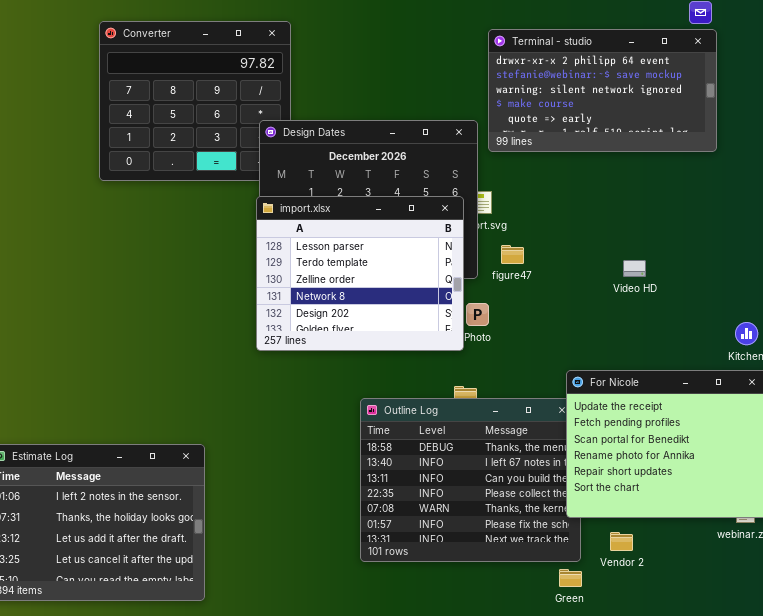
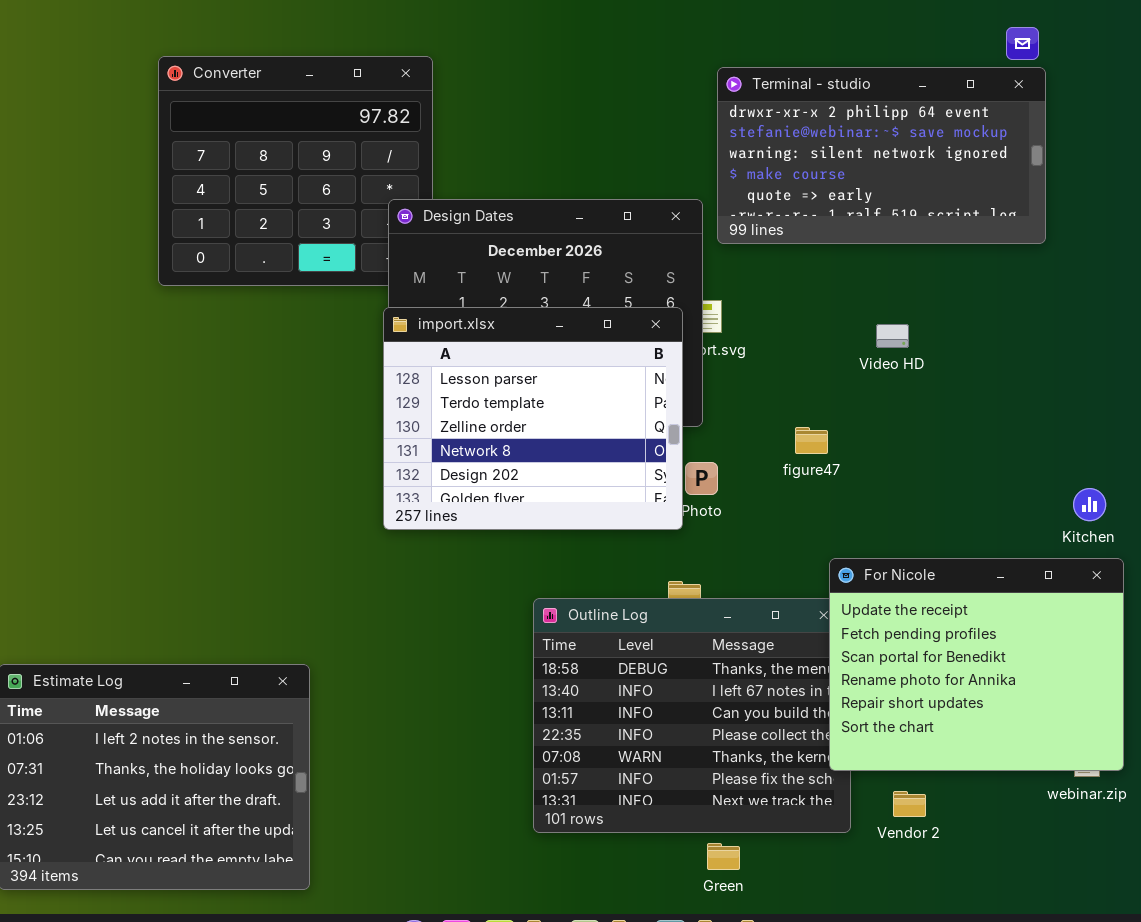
figure47: [501,245,524,264] -> [795,427,828,454], moved
Video HD: [623,260,646,277] -> [876,324,909,348], moved
Green: [559,569,582,587] -> [707,843,740,870], moved

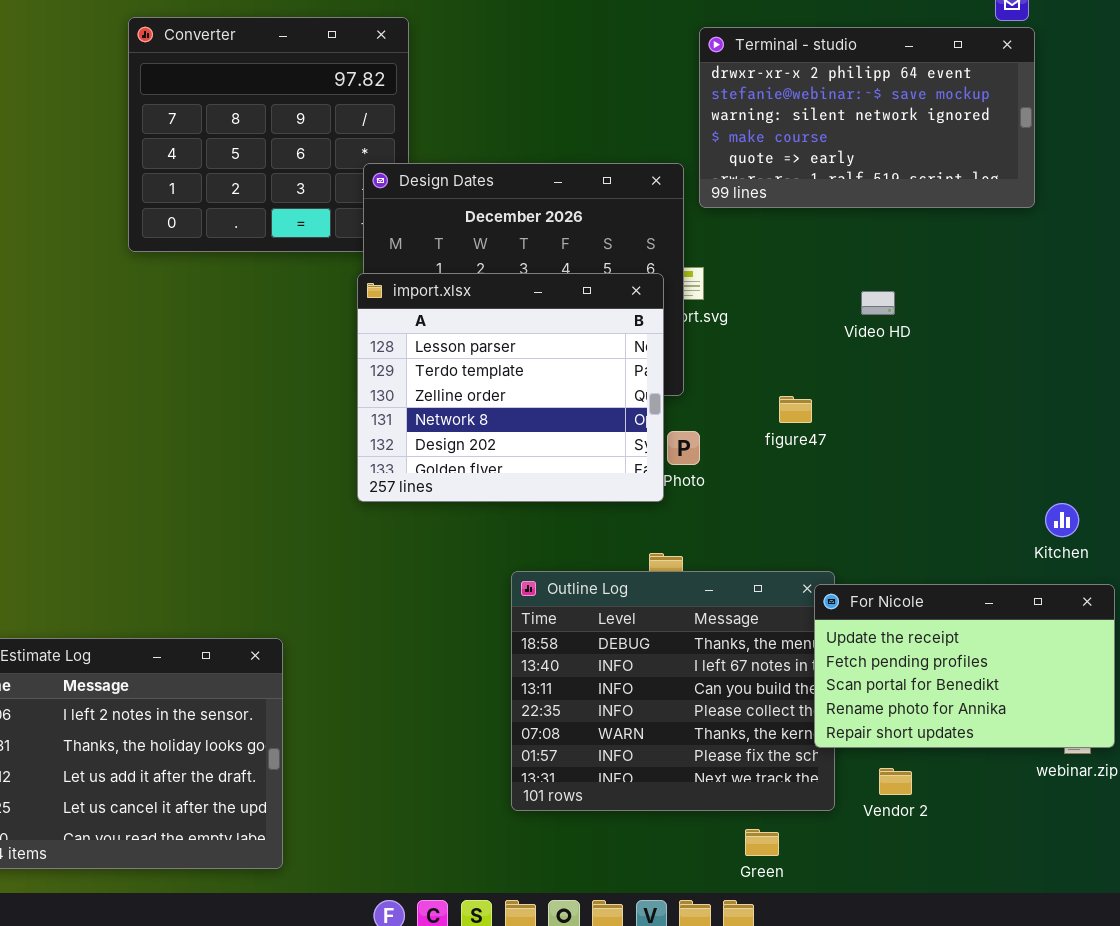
Kitchen: [1073,488,1106,521] -> [1045,503,1079,537], moved
For Nicole: [829,558,1124,771] -> [814,584,1115,748], resized
Green: [707,843,740,870] -> [745,829,779,856], moved

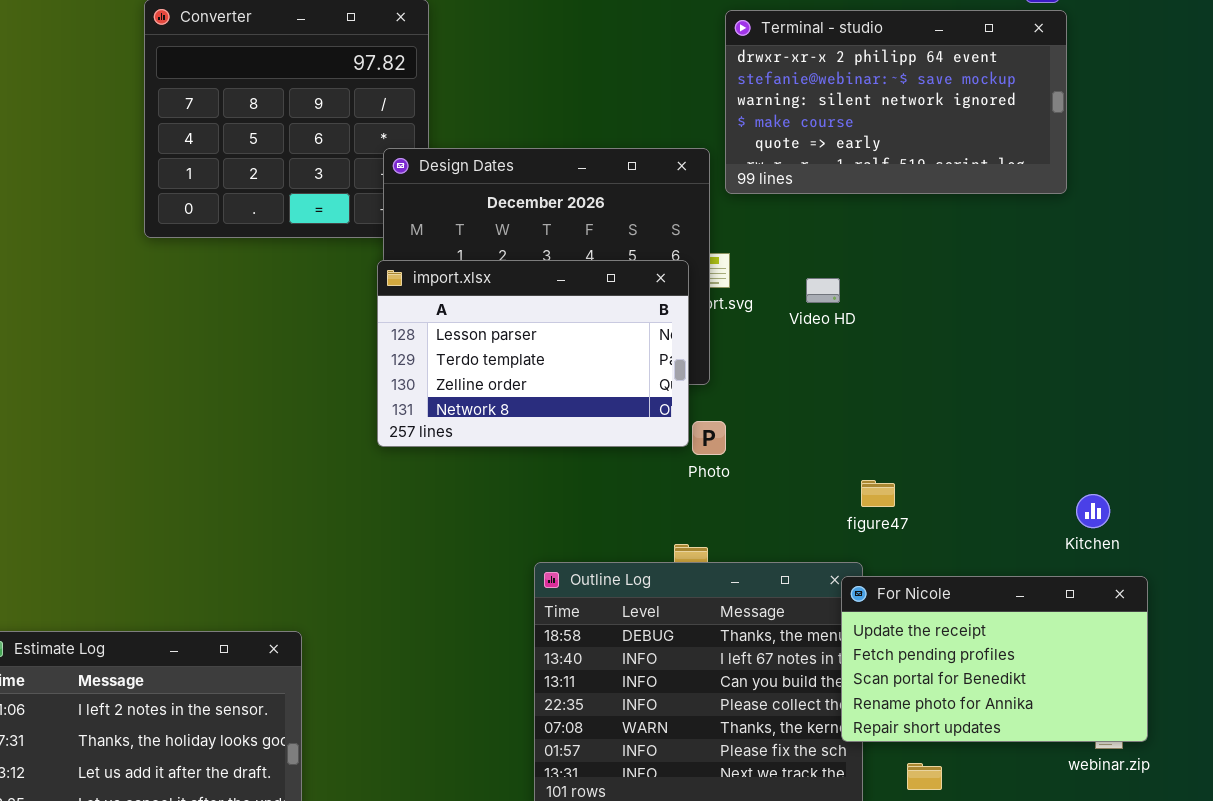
import.xlsx: [357,273,664,502] -> [377,260,689,447], resized
Video HD: [861,291,895,315] -> [806,278,840,303], moved
figure47: [779,396,812,423] -> [861,480,895,507], moved

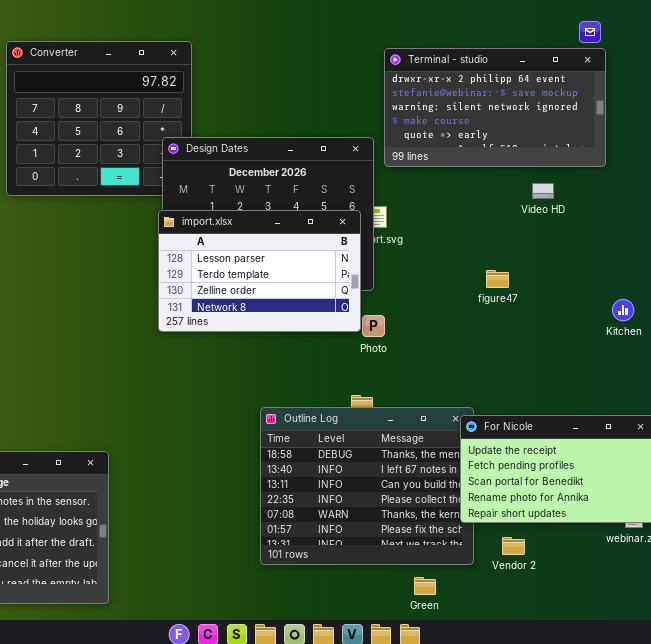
Video HD: [806,278,840,303] -> [532,183,554,199], moved
figure47: [861,480,895,507] -> [486,270,509,288], moved
Kitchen: [1076,494,1110,528] -> [612,299,634,321], moved

